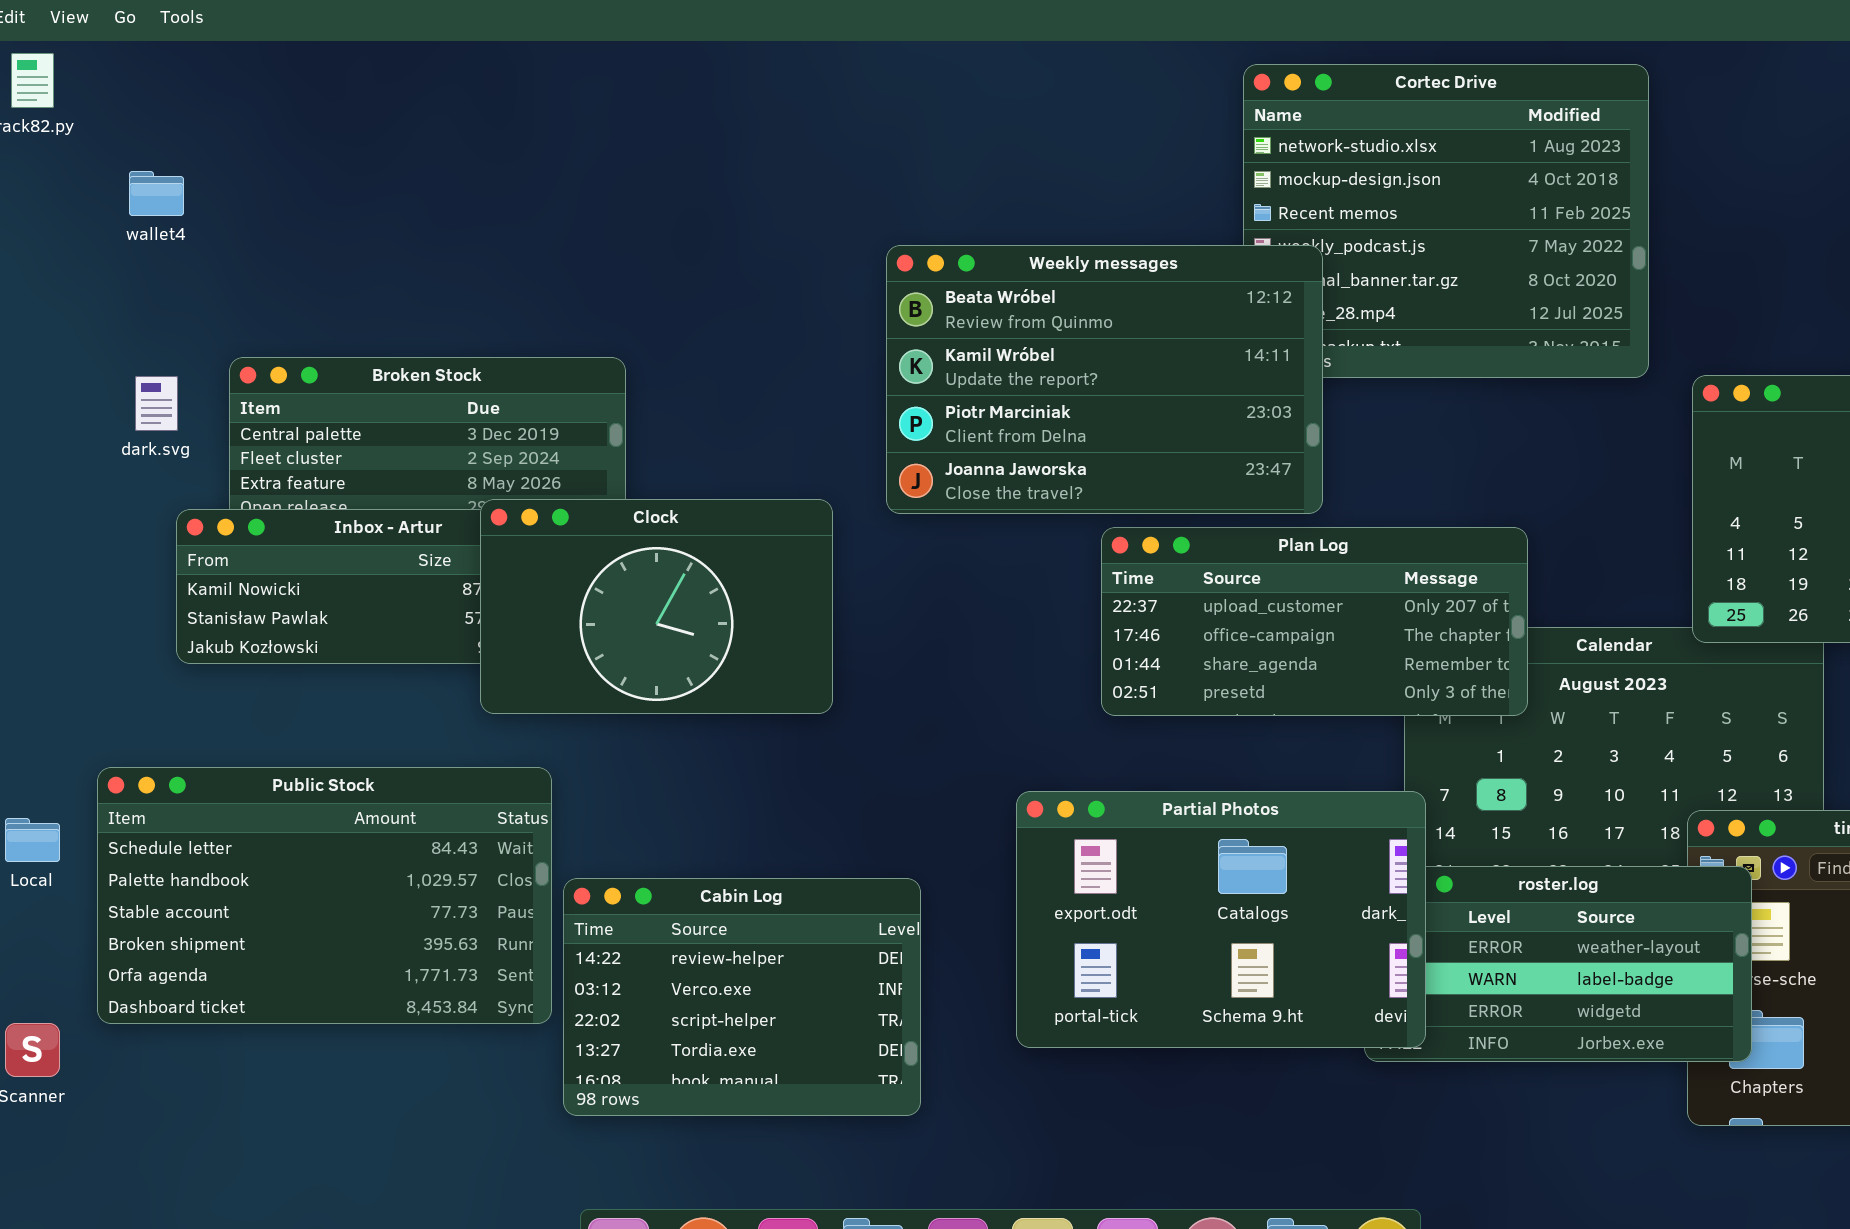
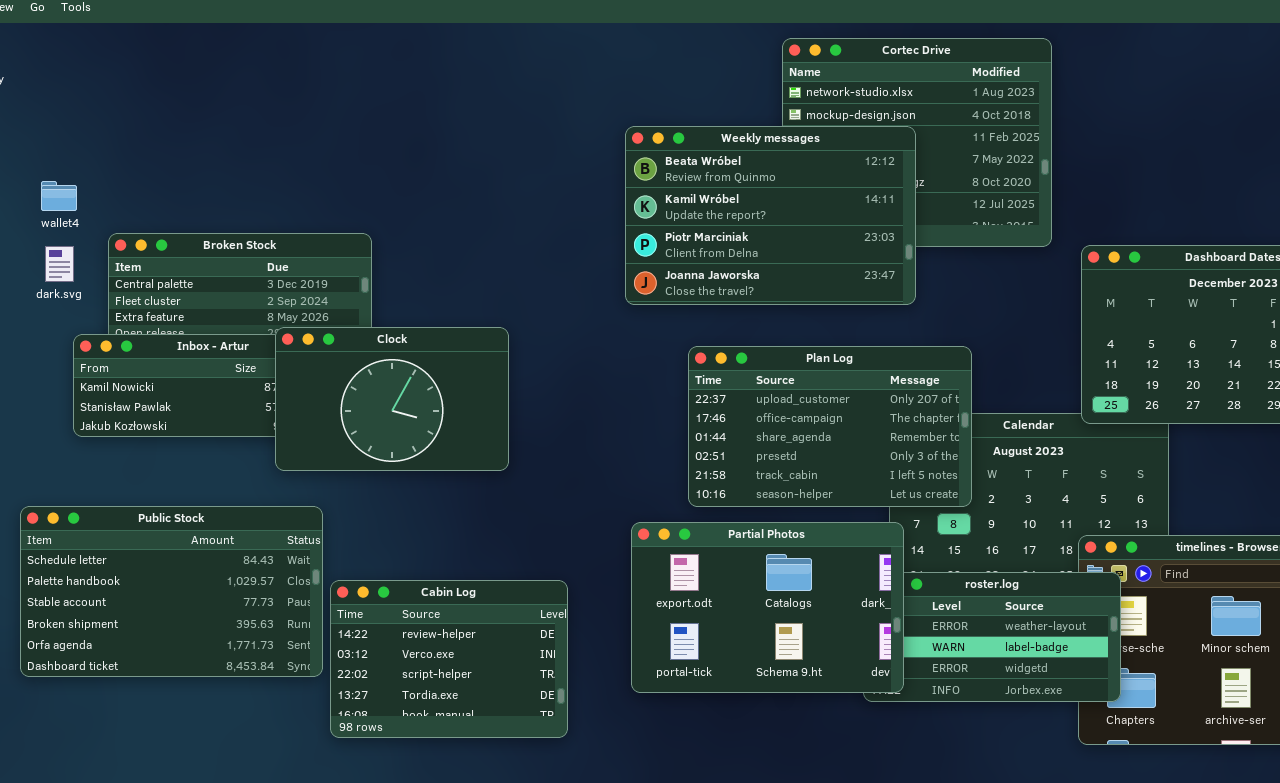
wallet4: [129,171,184,216] -> [41,181,77,211], moved
Weekly messages: [886,245,1323,514] -> [625,126,916,305], moved
Plan Log: [1101,527,1528,716] -> [688,346,972,507], resized

